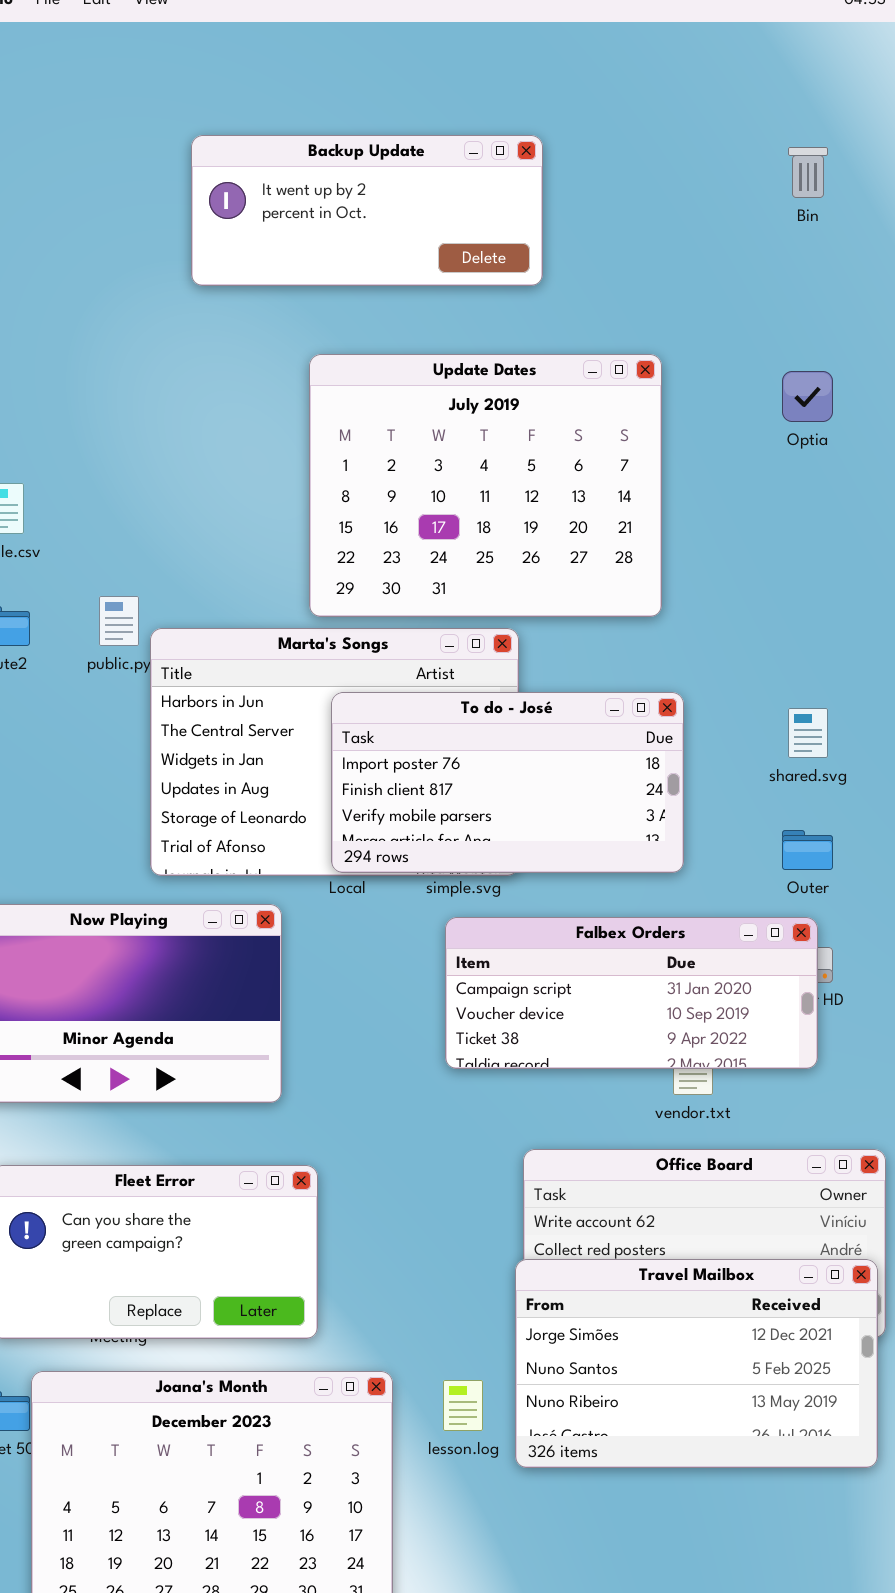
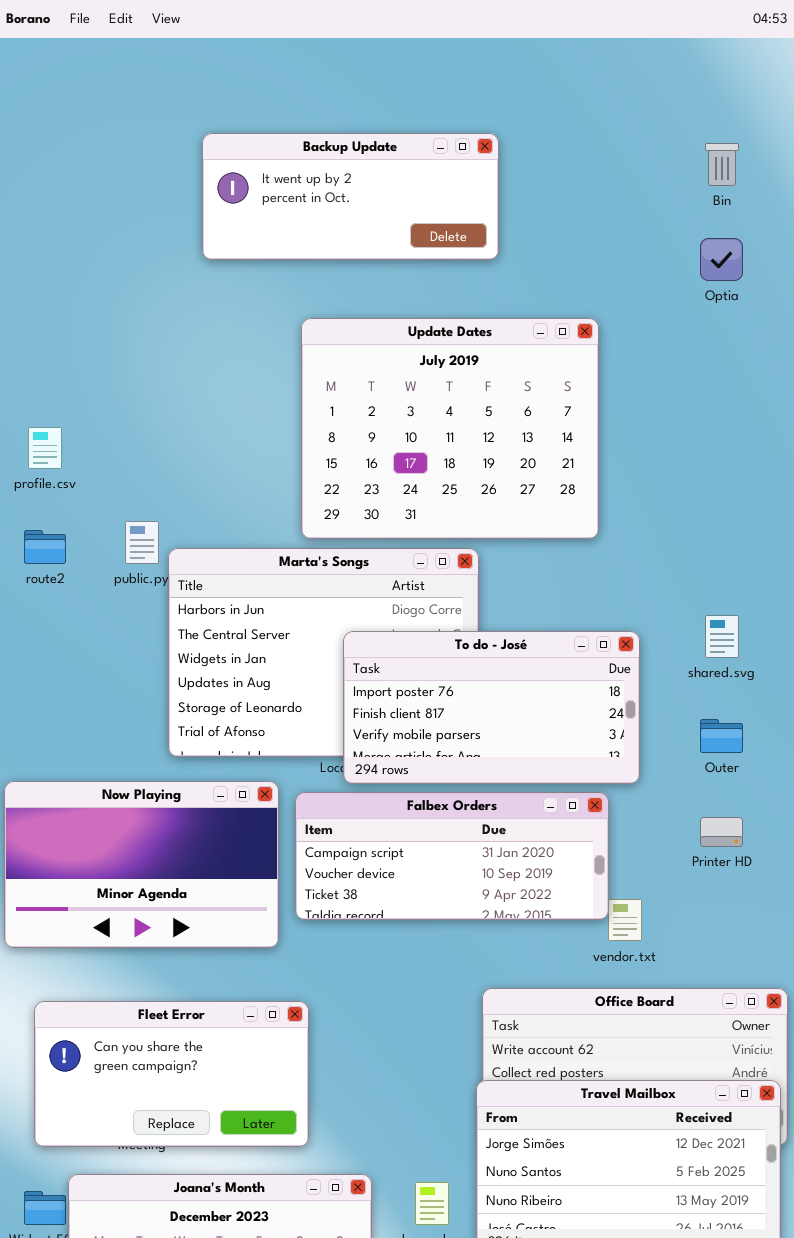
Optia: [782,371,833,422] -> [700,238,743,281], moved
To do - José: [331,692,684,873] -> [343,631,640,784], moved
Falbex Orders: [445,917,818,1069] -> [295,792,609,920], moved

